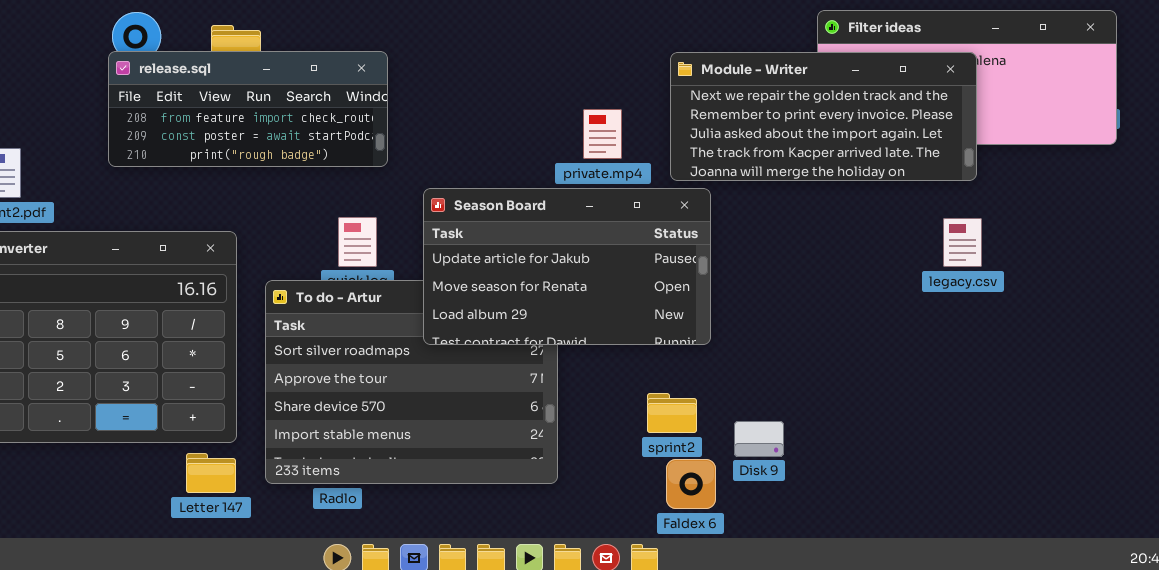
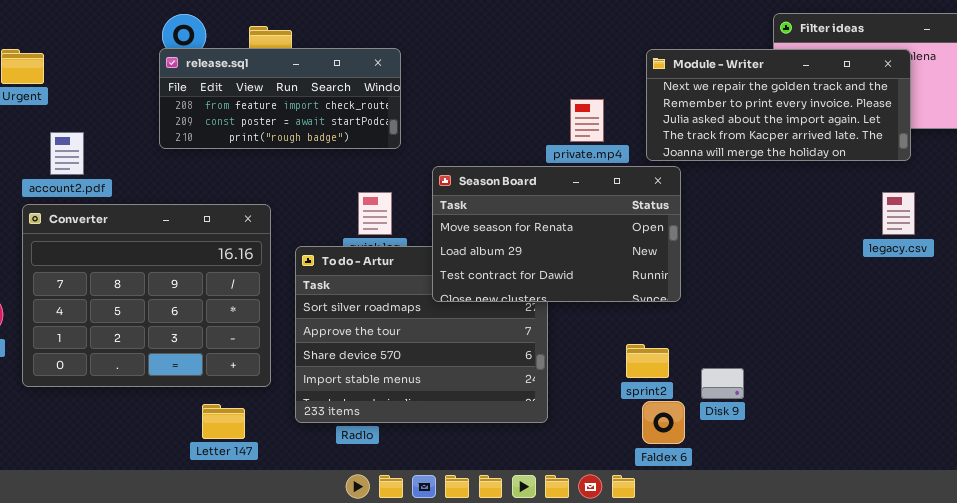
Season Board: [423,188,711,345] -> [432,166,681,302], scrolled down 1 row
Letter 147: [186,453,236,493] -> [202,404,245,439], moved

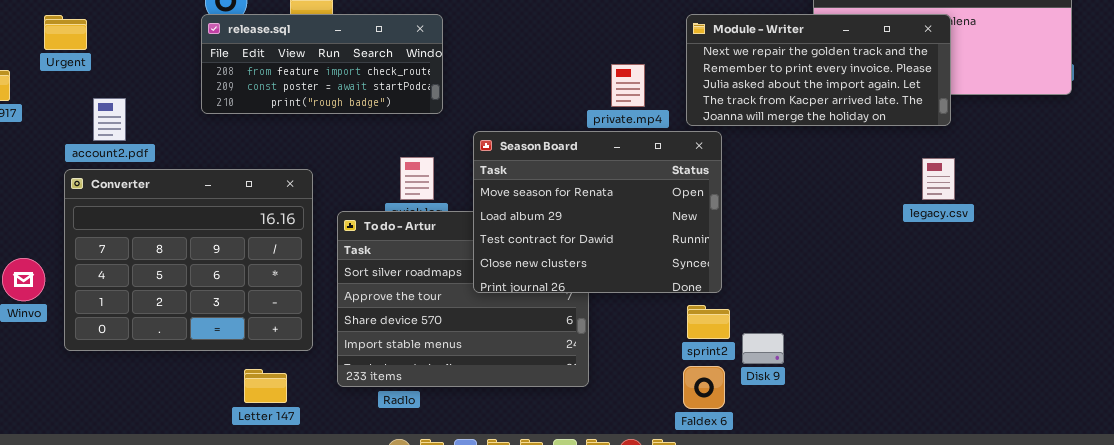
Season Board: [432,166,681,302] -> [473,131,722,293], resized
sprint2: [626,344,669,378] -> [687,305,730,339], moved

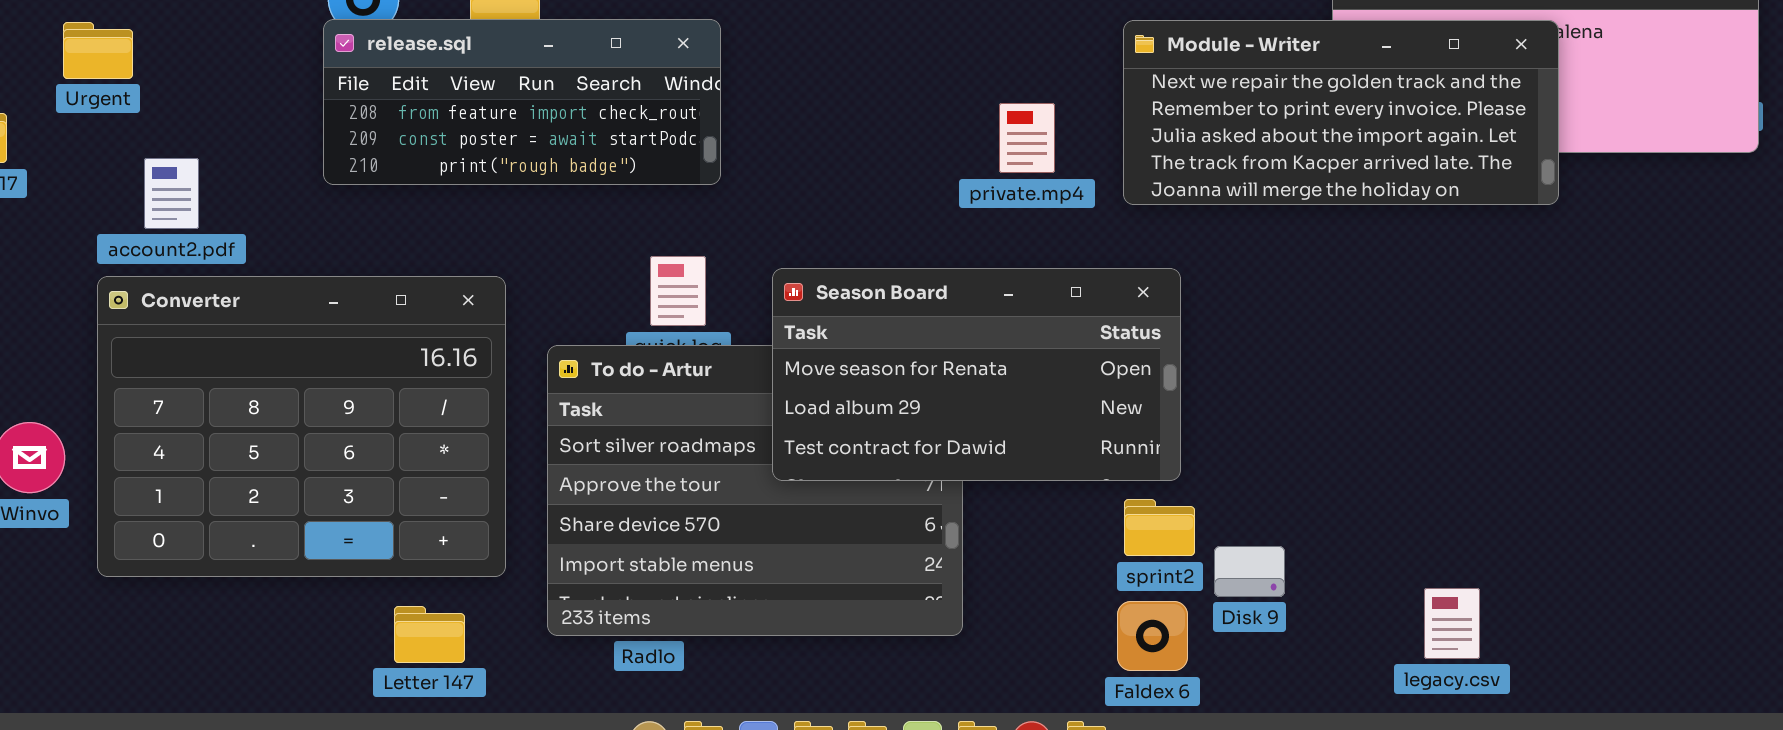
Season Board: [473,131,722,293] -> [772,268,1181,481], resized
legacy.csv: [922,158,955,200] -> [1424,588,1480,659], moved

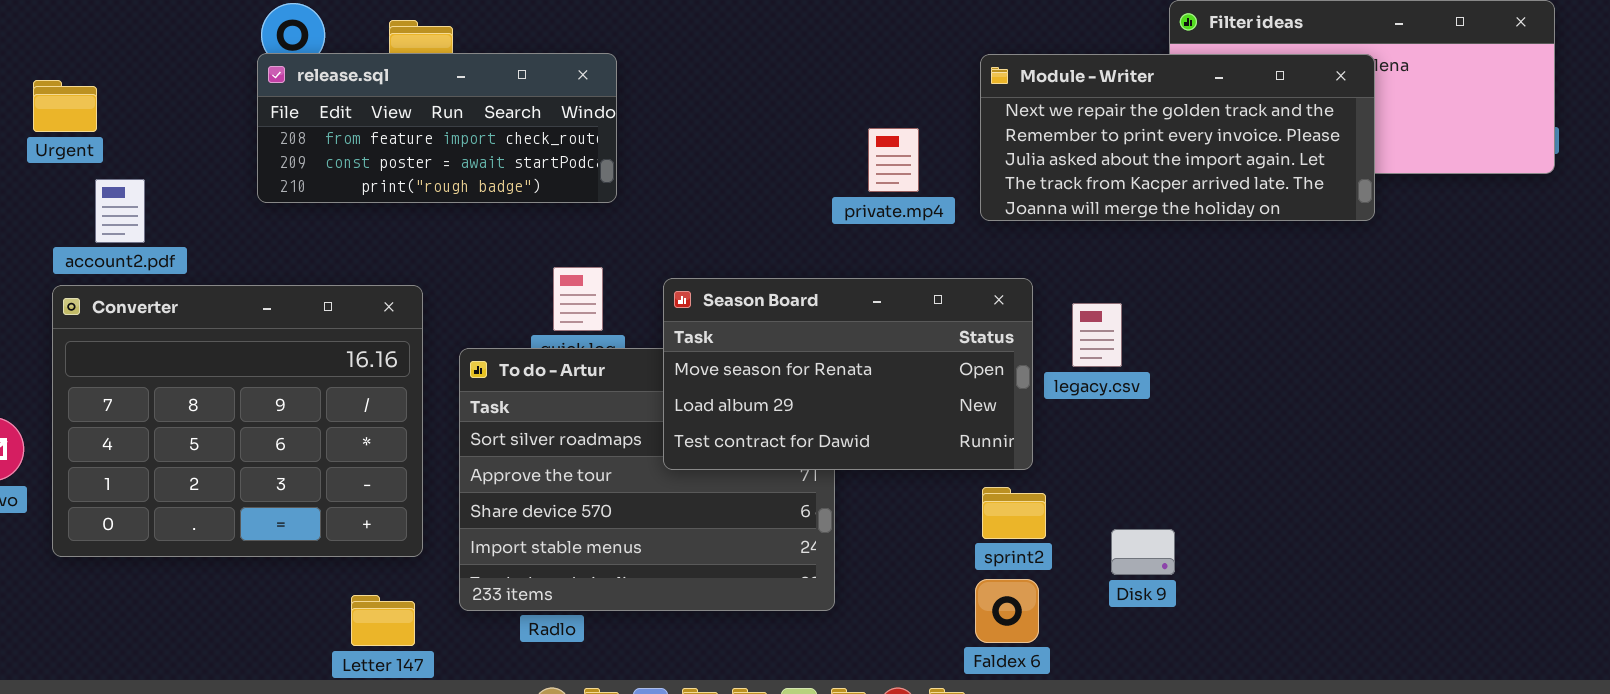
Urgent: [63,22,133,79] -> [33,80,97,132], moved
Disk 9: [1214,546,1285,597] -> [1111,529,1175,575], moved
legacy.csv: [1424,588,1480,659] -> [1072,303,1122,367], moved
Letter 147: [394,606,465,663] -> [351,595,415,646], moved

